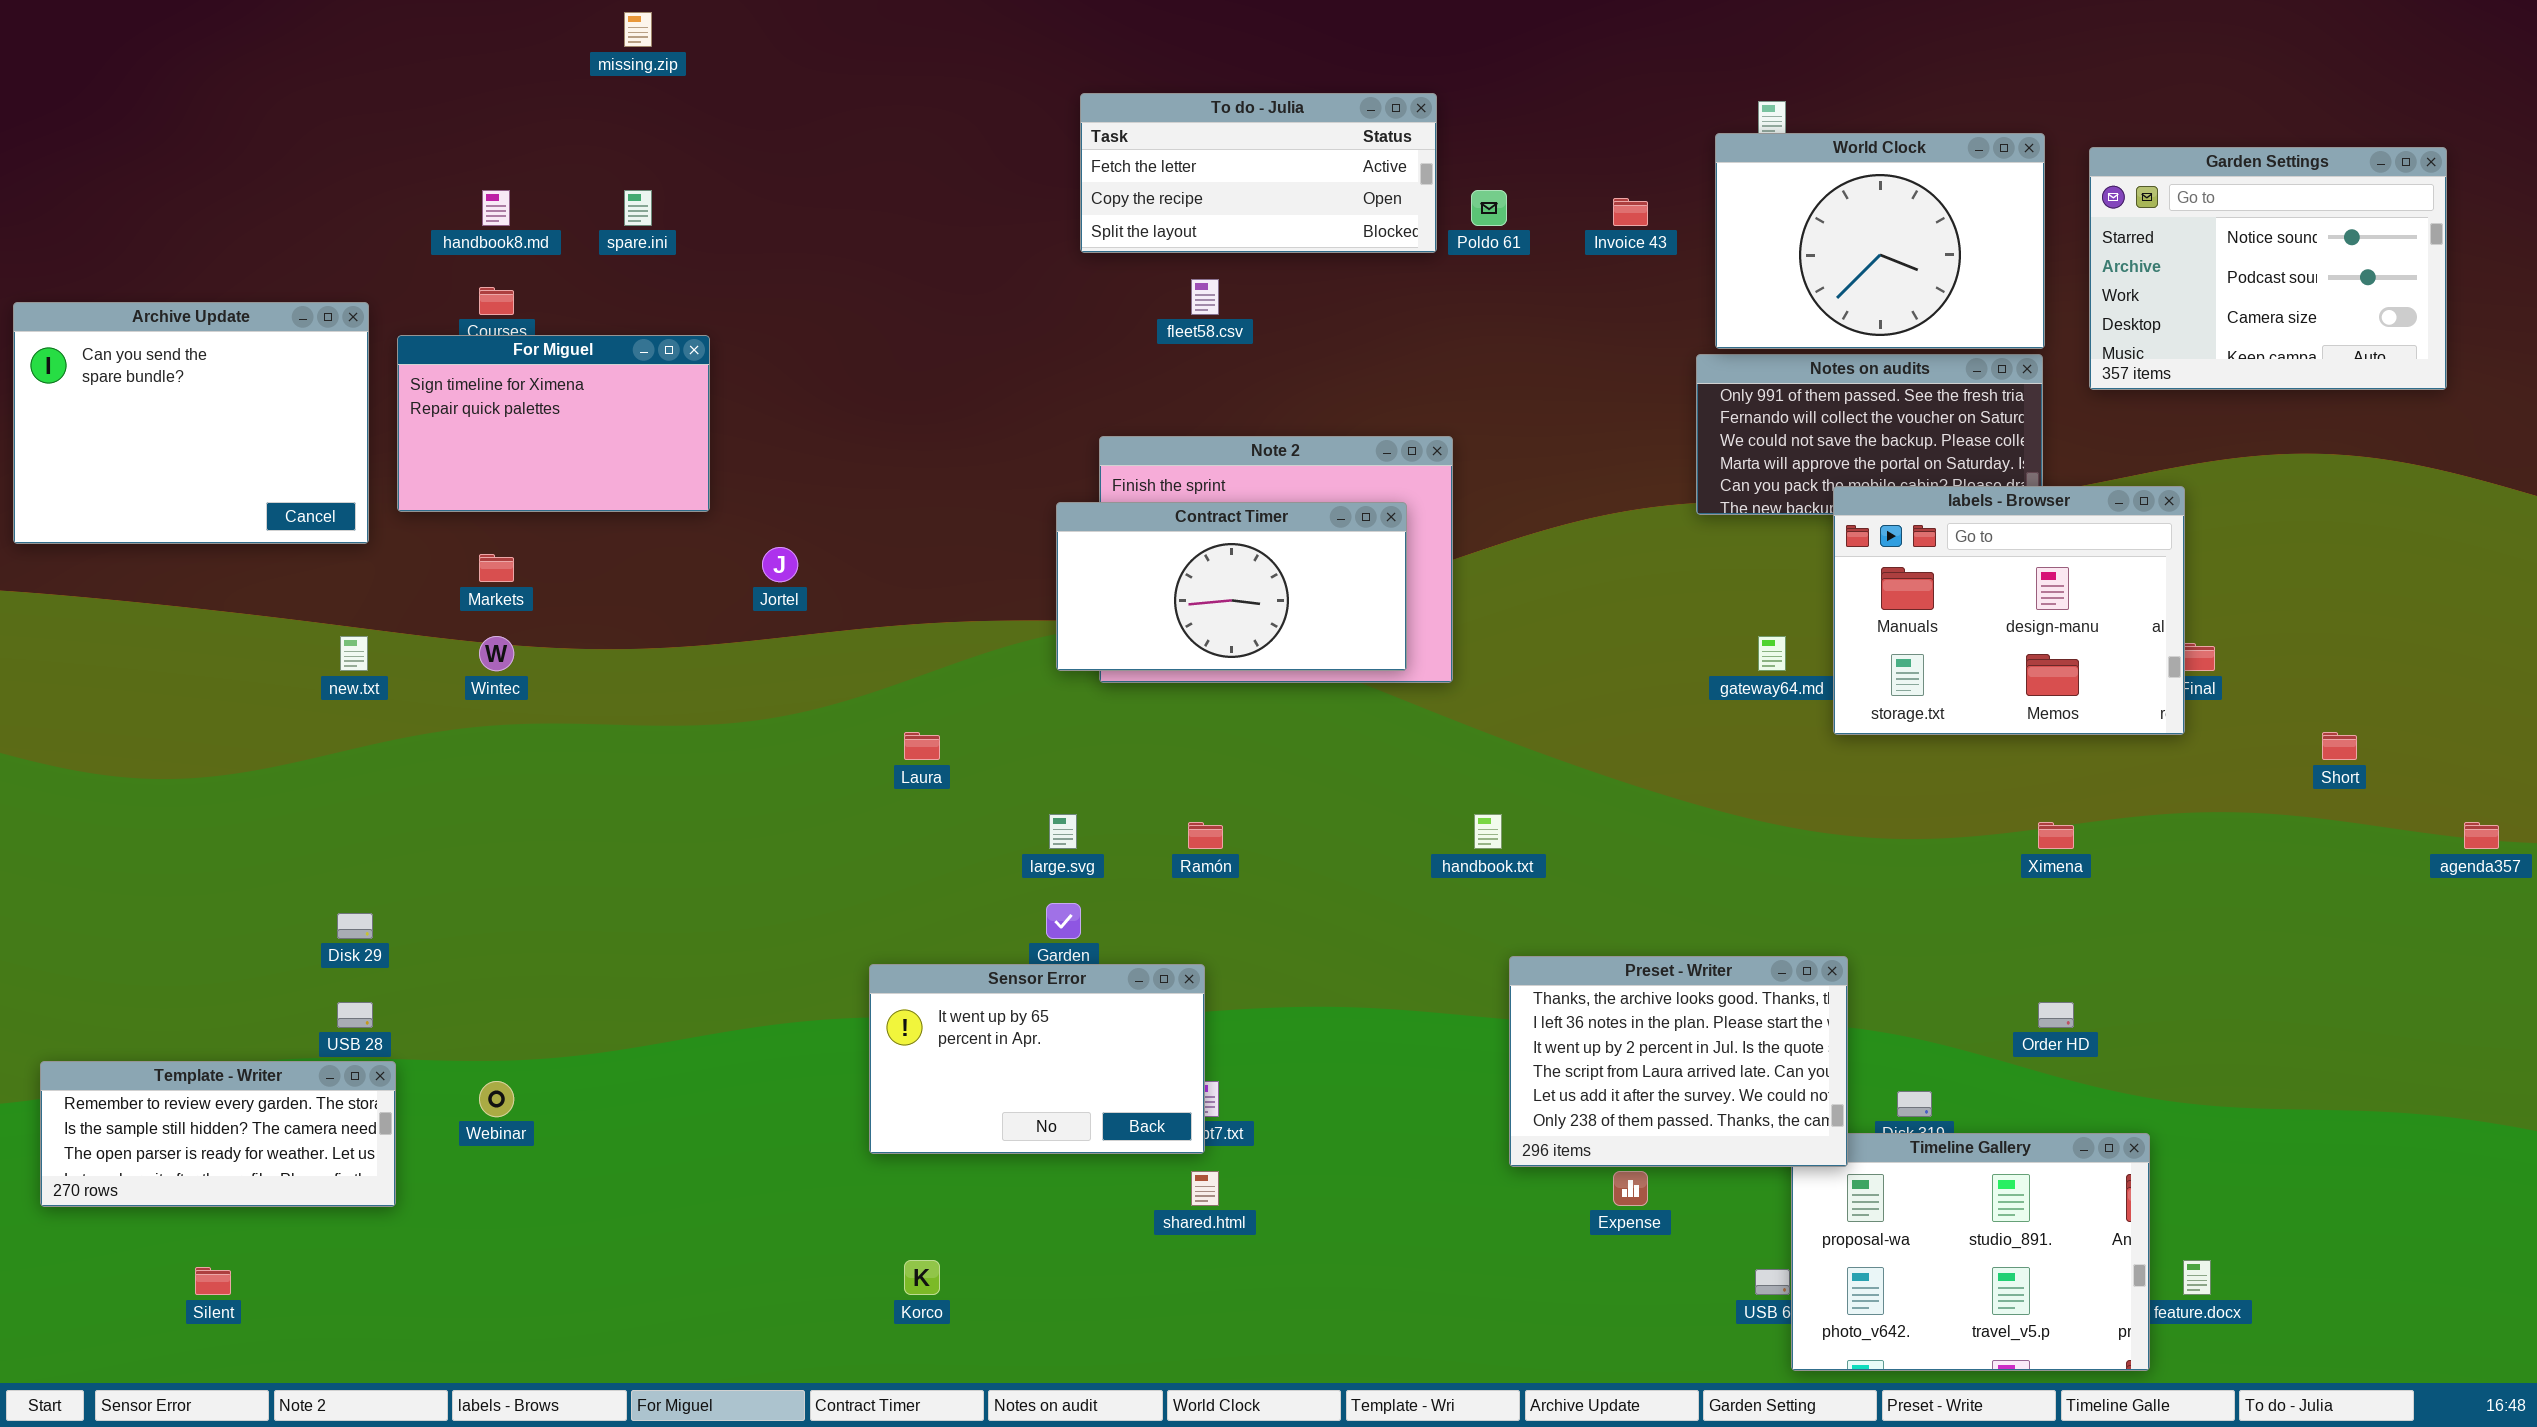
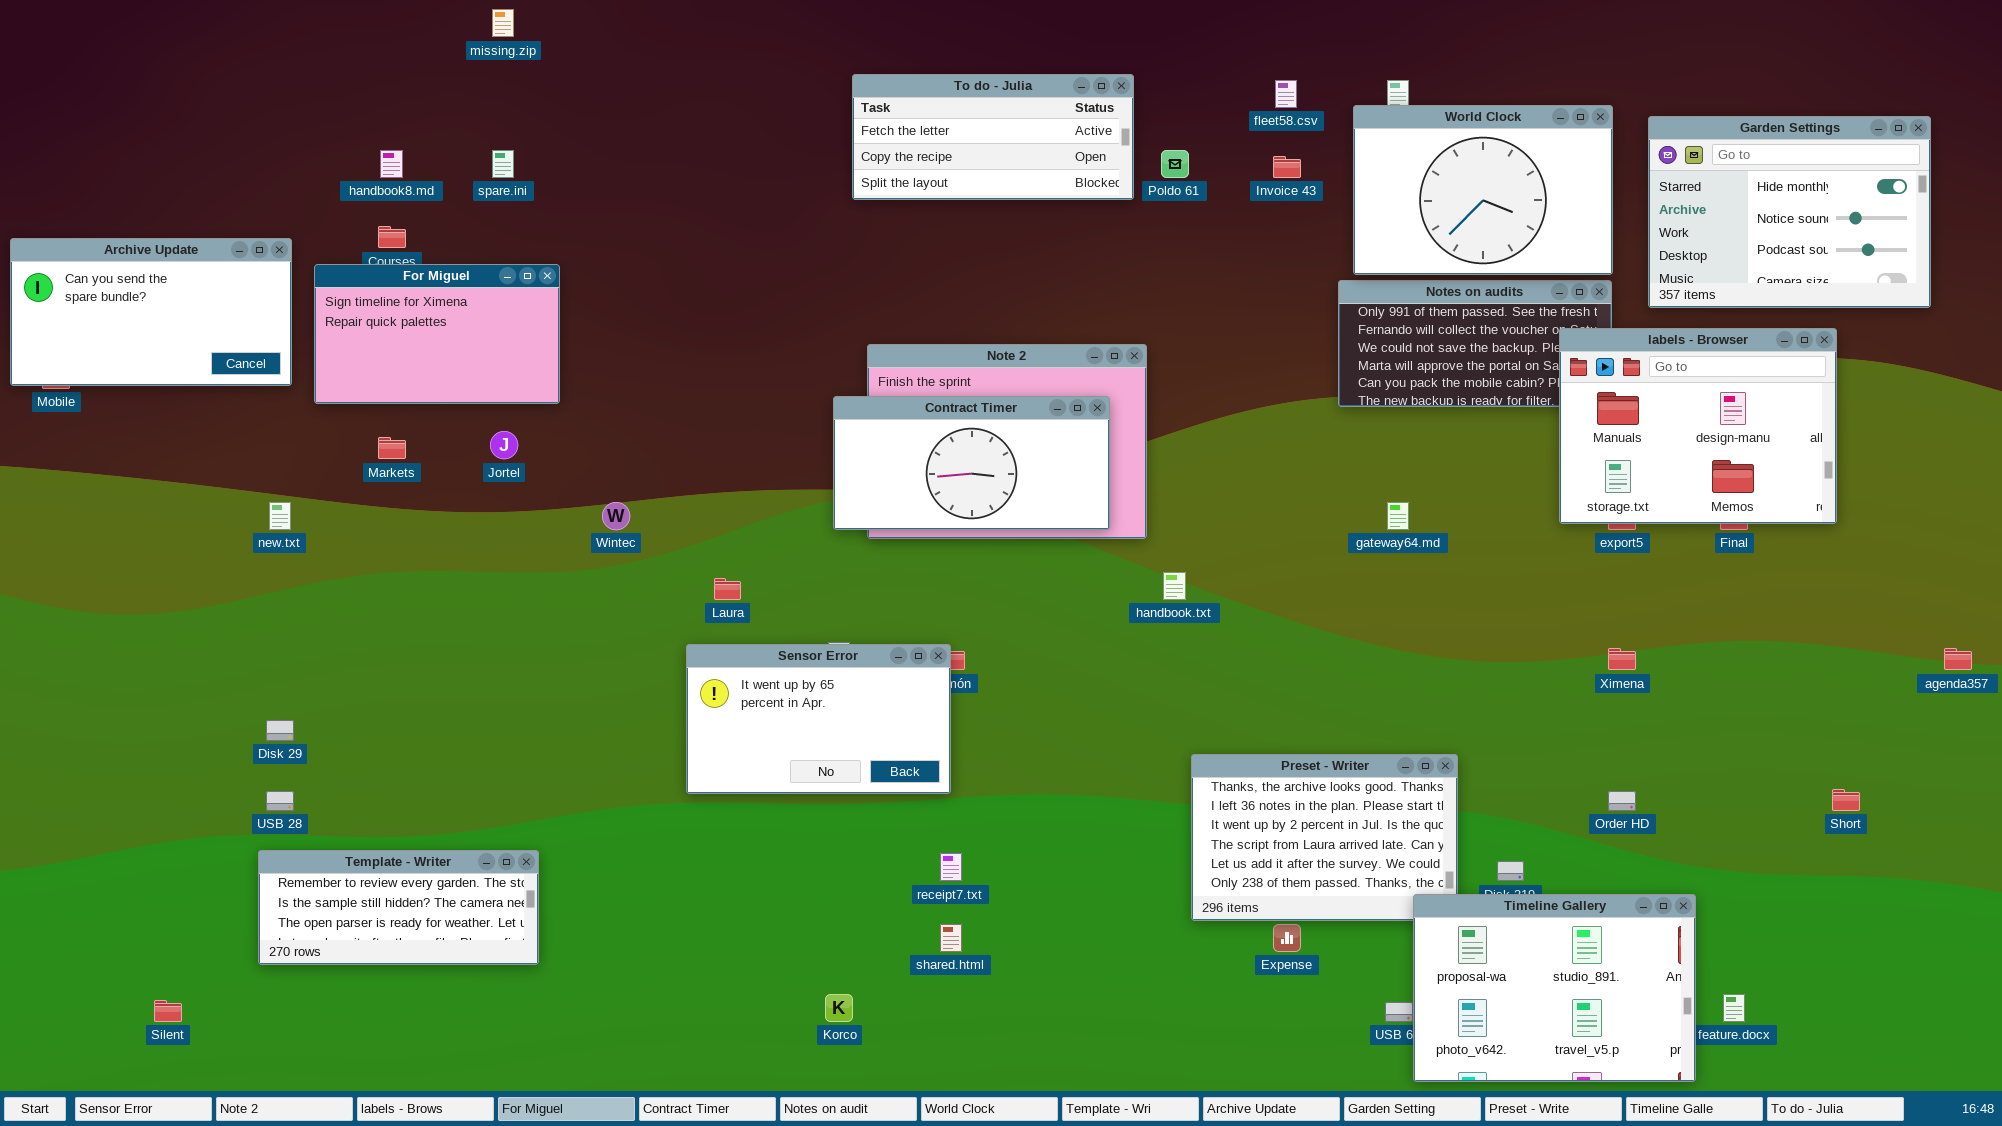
Garden Settings: [2089,147,2447,390] -> [1648,116,1931,308], scrolled up 1 row
fleet58.csv: [1191,279,1219,315] -> [1275,80,1297,108], moved
Archive Update: [13,302,369,544] -> [10,238,292,386], resized
labels - Browser: [1833,486,2185,735] -> [1559,328,1837,524], moved
Jortel: [762,547,798,582] -> [490,431,518,459], moved
Wintec: [479,636,514,671] -> [602,502,630,530], moved
Short: [2322,732,2357,760] -> [1832,789,1860,811], moved
handbook.txt: [1474,814,1502,849] -> [1163,572,1186,600], moved
Sensor Error: [869,964,1205,1154] -> [686,644,951,794], moved
Template - Writer: [40,1061,396,1207] -> [258,850,539,965], moved
Timeline Gallery: [1791,1133,2150,1371] -> [1413,894,1696,1082], raised
Korco: [904,1260,940,1295] -> [825,994,853,1022], moved

